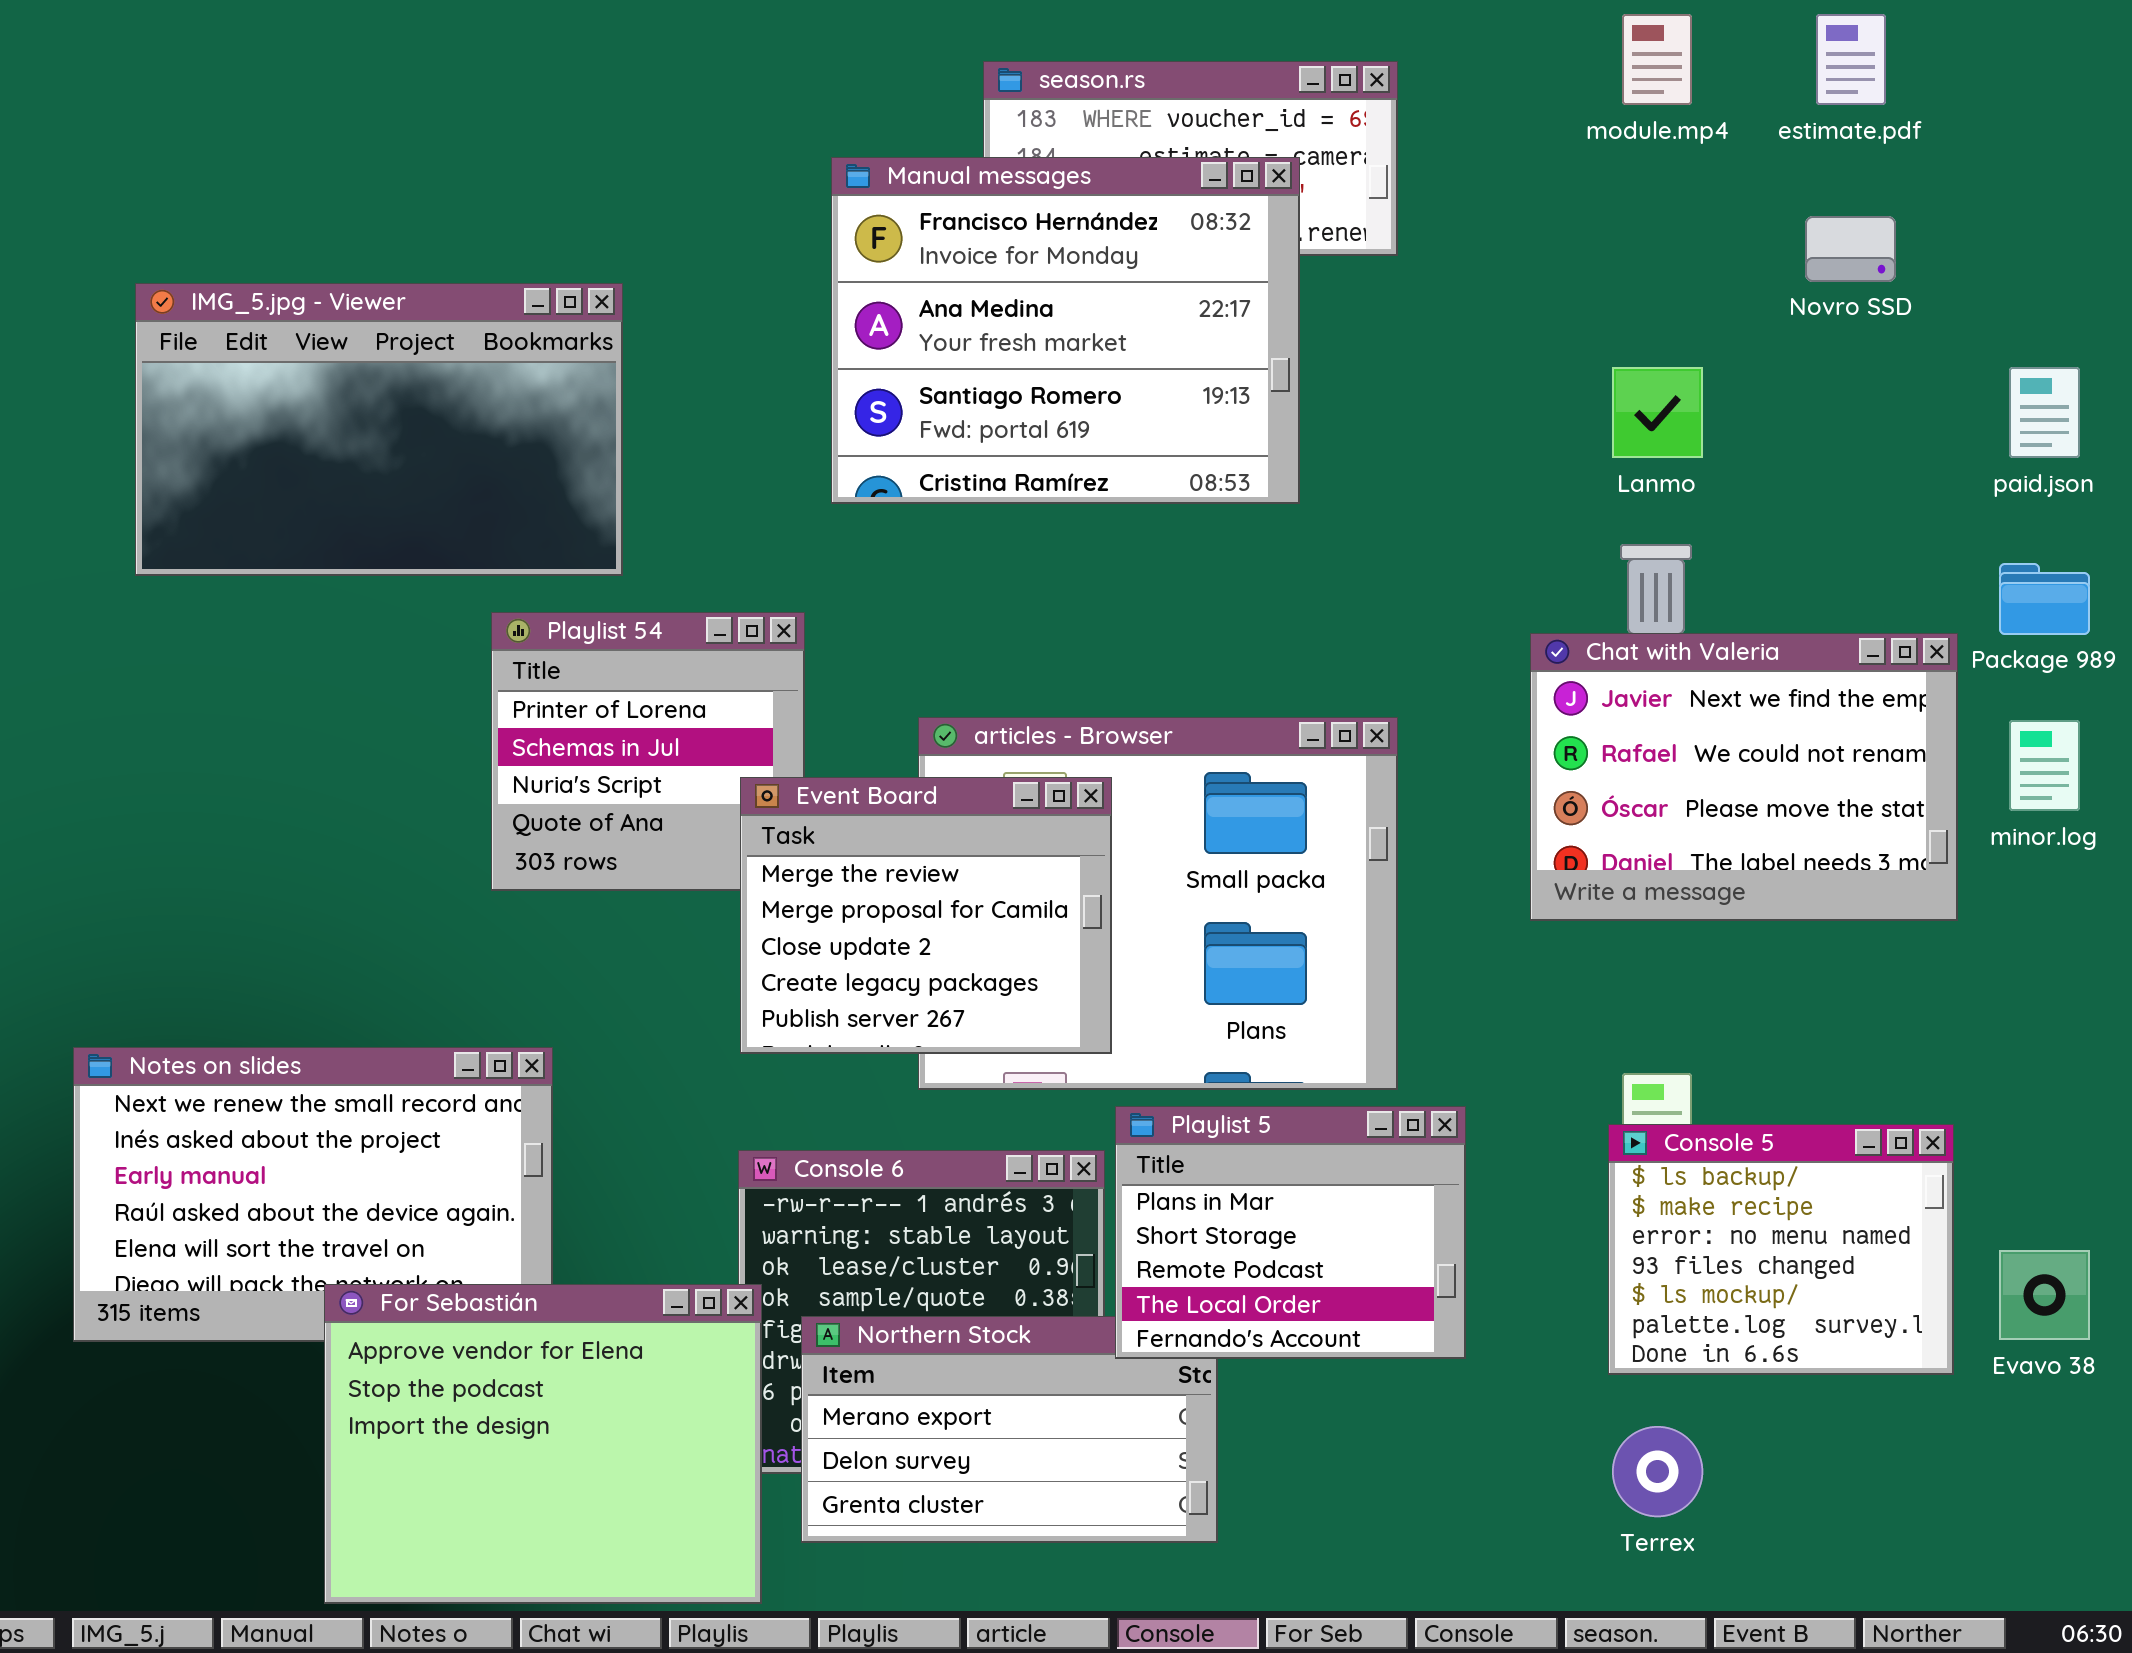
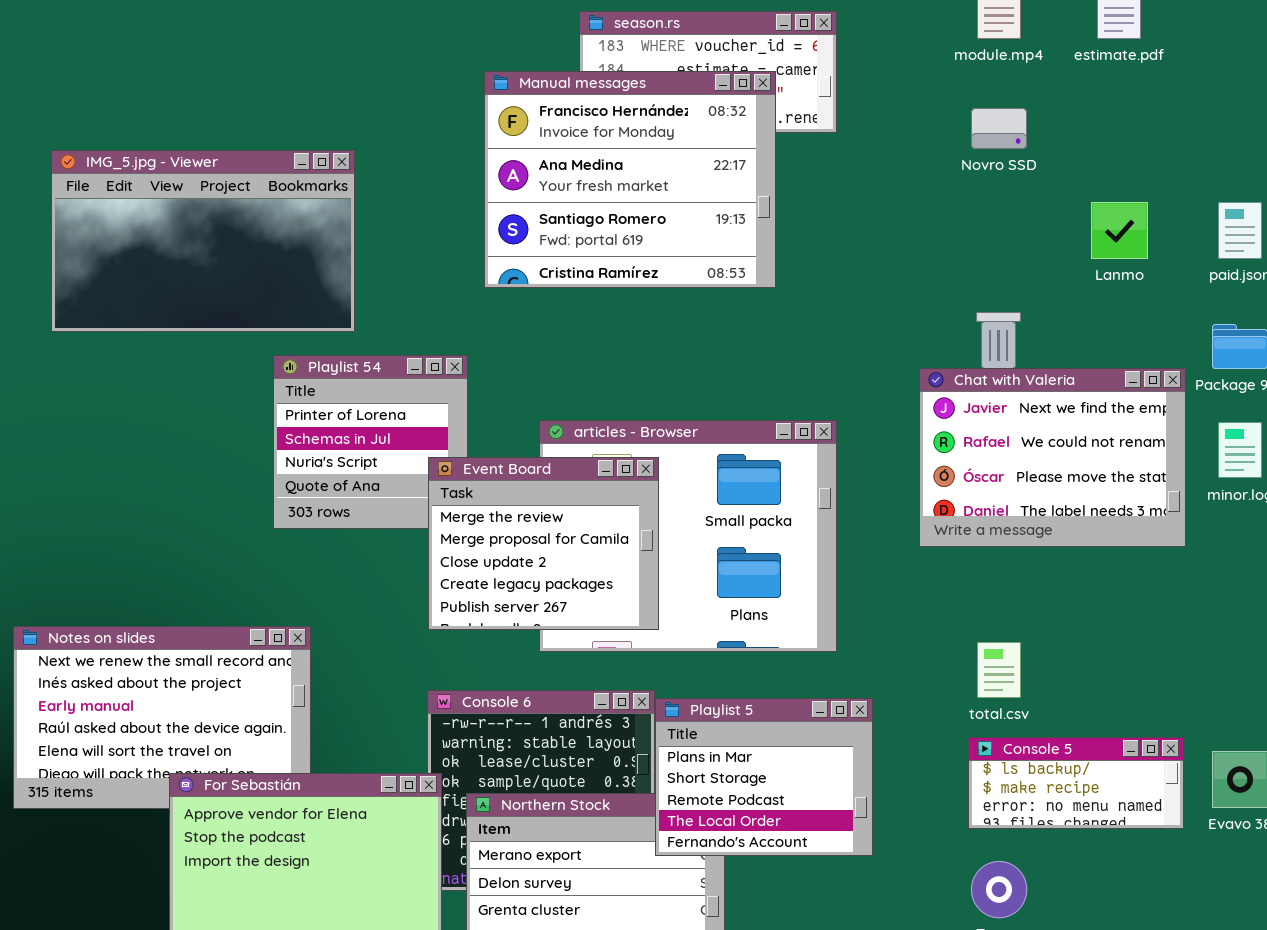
Novro SSD: [1805,216,1896,282] -> [971,108,1027,149], moved
Lanmo: [1612,367,1703,458] -> [1091,202,1148,259], moved
Playlist 5: [1115,1106,1466,1359] -> [655,698,873,856], moved
Console 5: [1608,1124,1954,1375] -> [968,737,1184,829], resized

